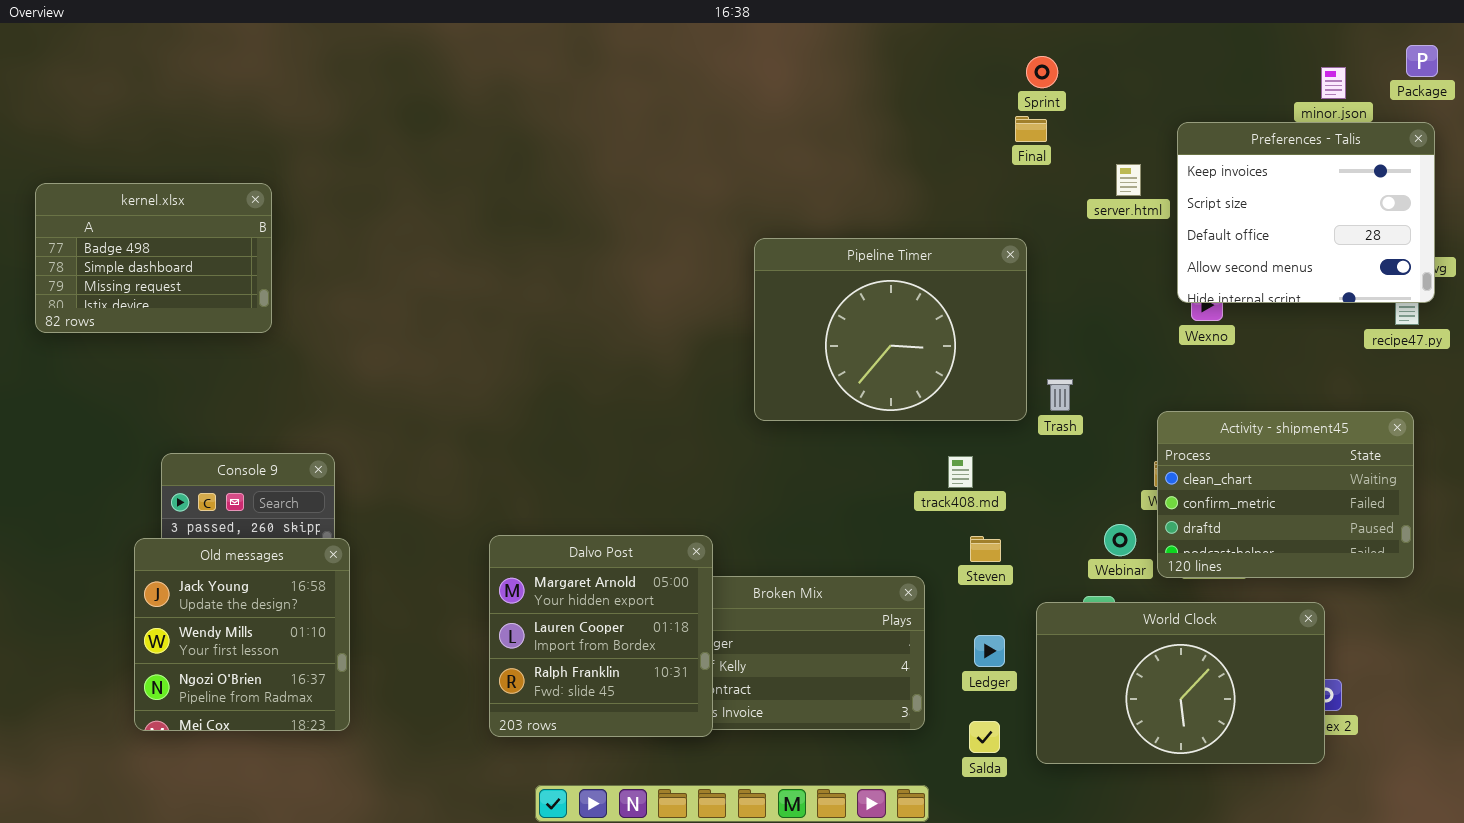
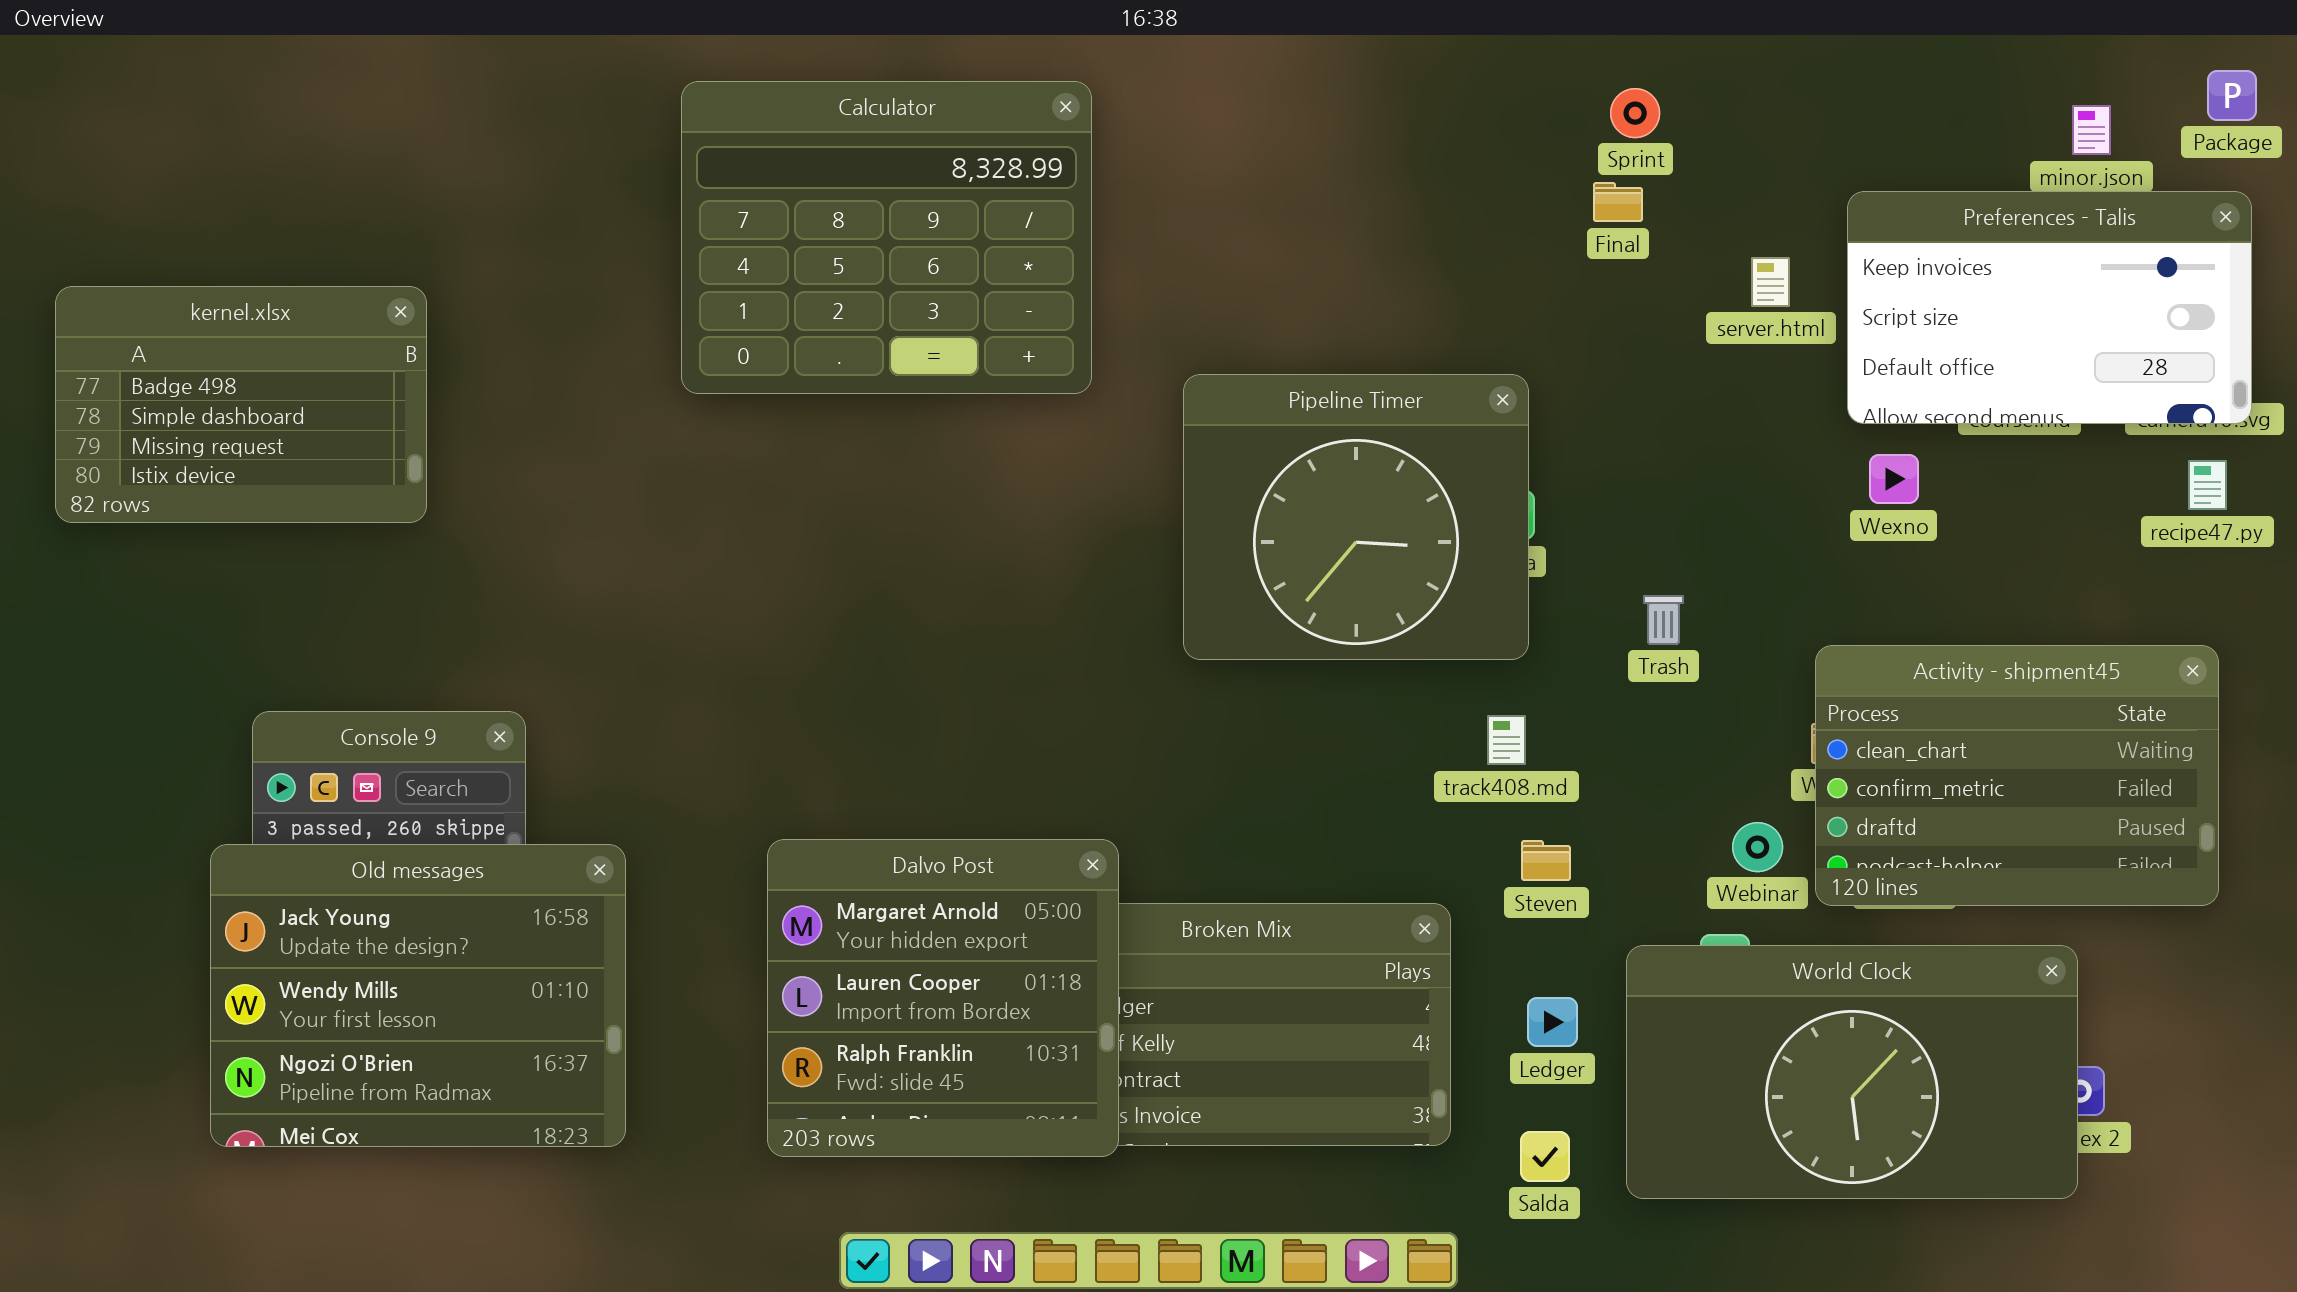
Calculator: none -> [681,81,1092,394], opened
Preferences - Talis: [1177,122,1435,303] -> [1847,191,2252,424], resized
Pipeline Timer: [754,238,1027,421] -> [1183,374,1529,660], resized
Old messages: [134,538,350,731] -> [210,844,626,1147], resized

